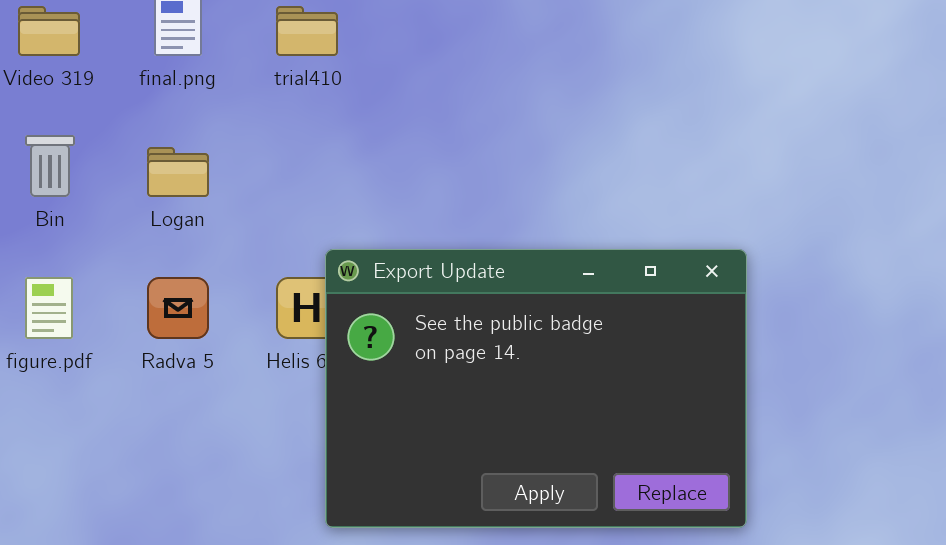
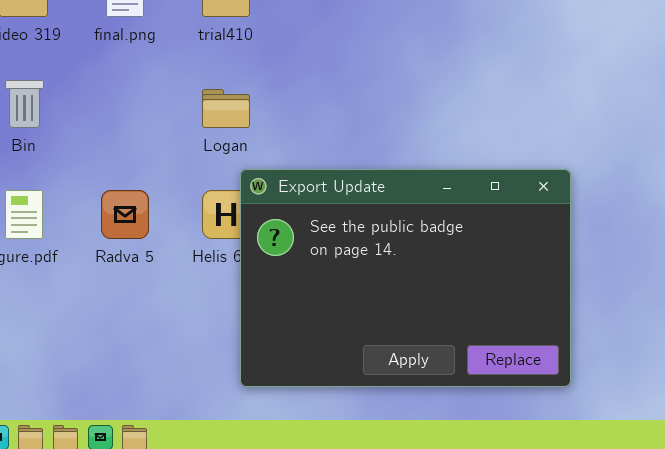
Logan: [147,147,209,197] -> [202,89,250,128], moved

